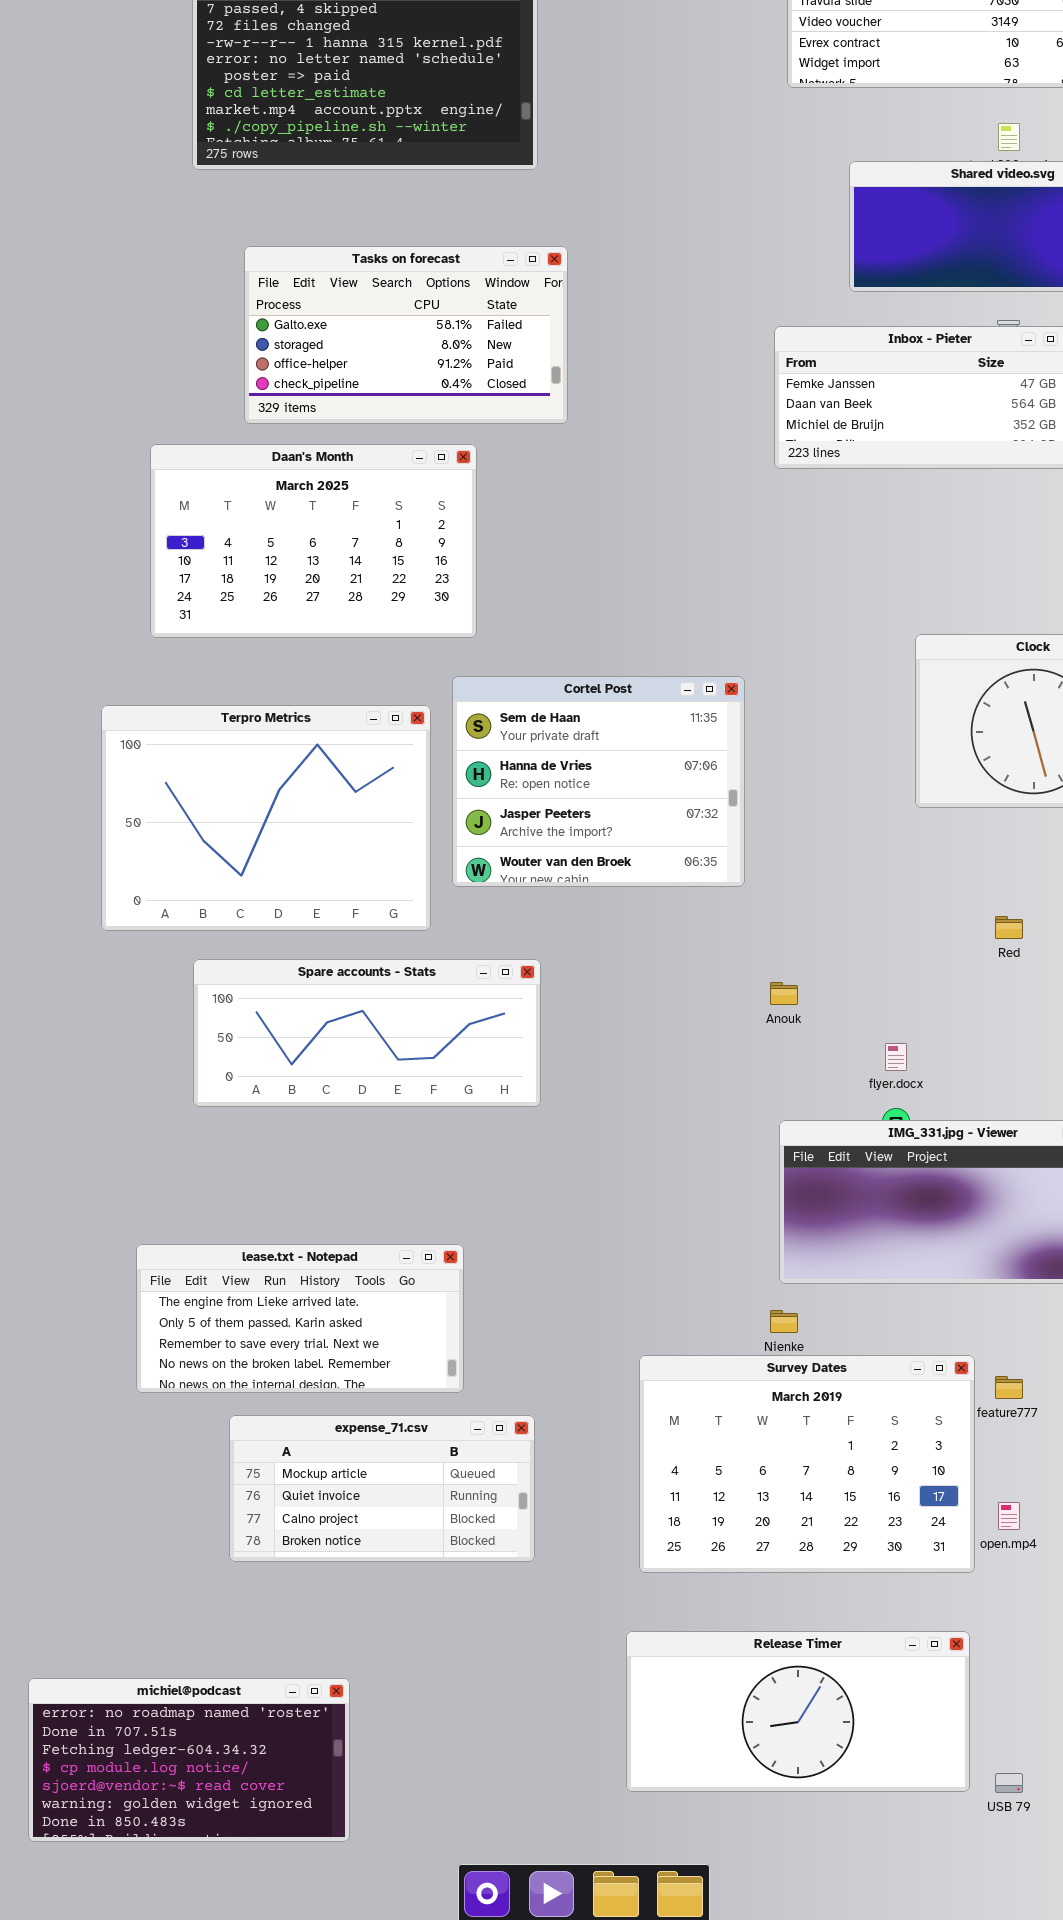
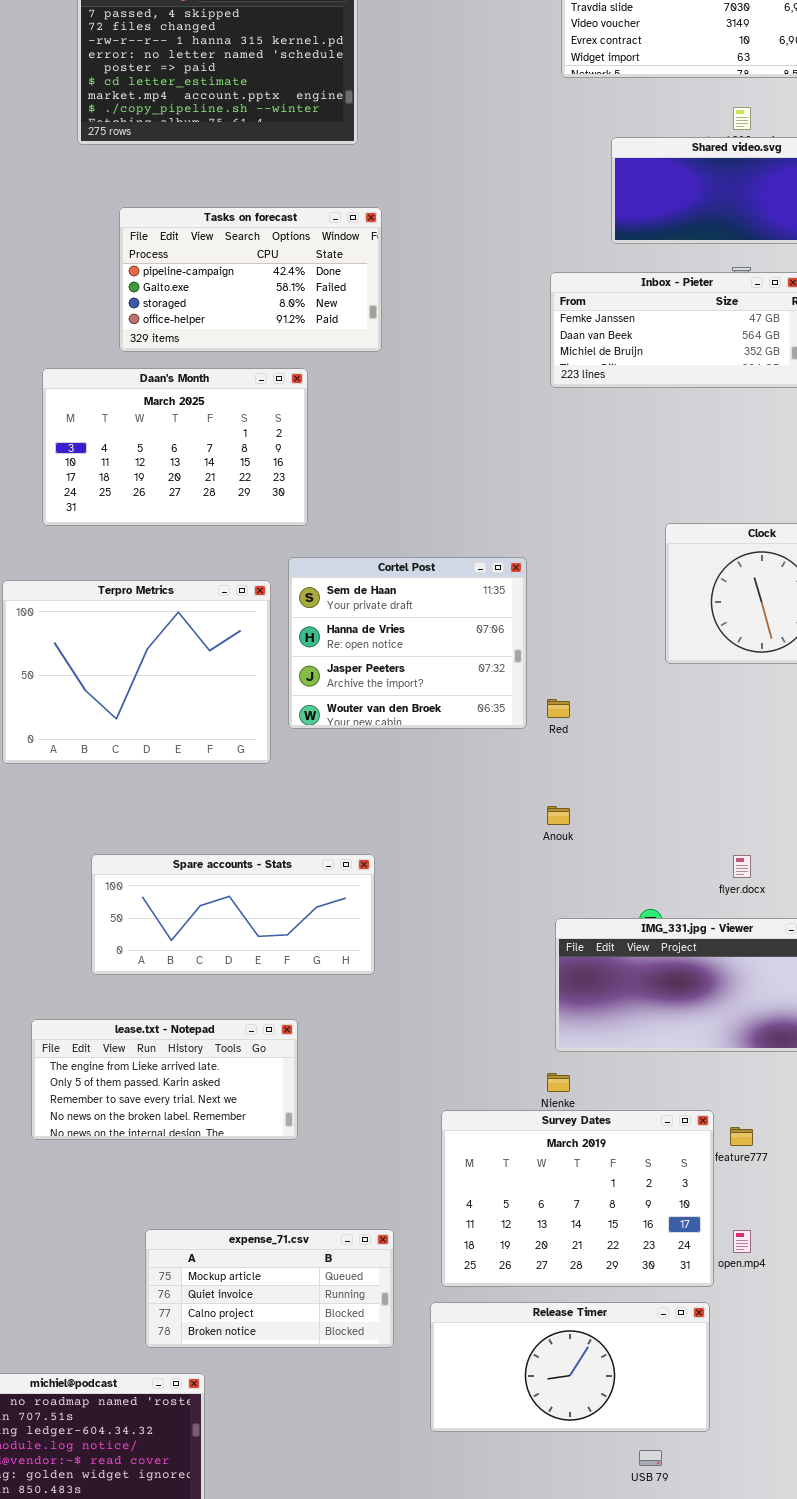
Tasks on forecast: [244,246,568,424] -> [119,207,382,352], scrolled up 1 row
Red: [995,916,1023,939] -> [547,699,570,718], moved
Spare accounts - Stats: [193,959,541,1107] -> [91,854,375,975], moved
flyer.docx: [885,1043,907,1071] -> [733,855,751,878], moved
expense_71.csv: [229,1415,535,1562] -> [145,1229,394,1348], moved
Release Timer: [626,1631,970,1792] -> [430,1302,710,1432], moved
USB 79: [995,1773,1023,1793] -> [639,1450,662,1466], moved

